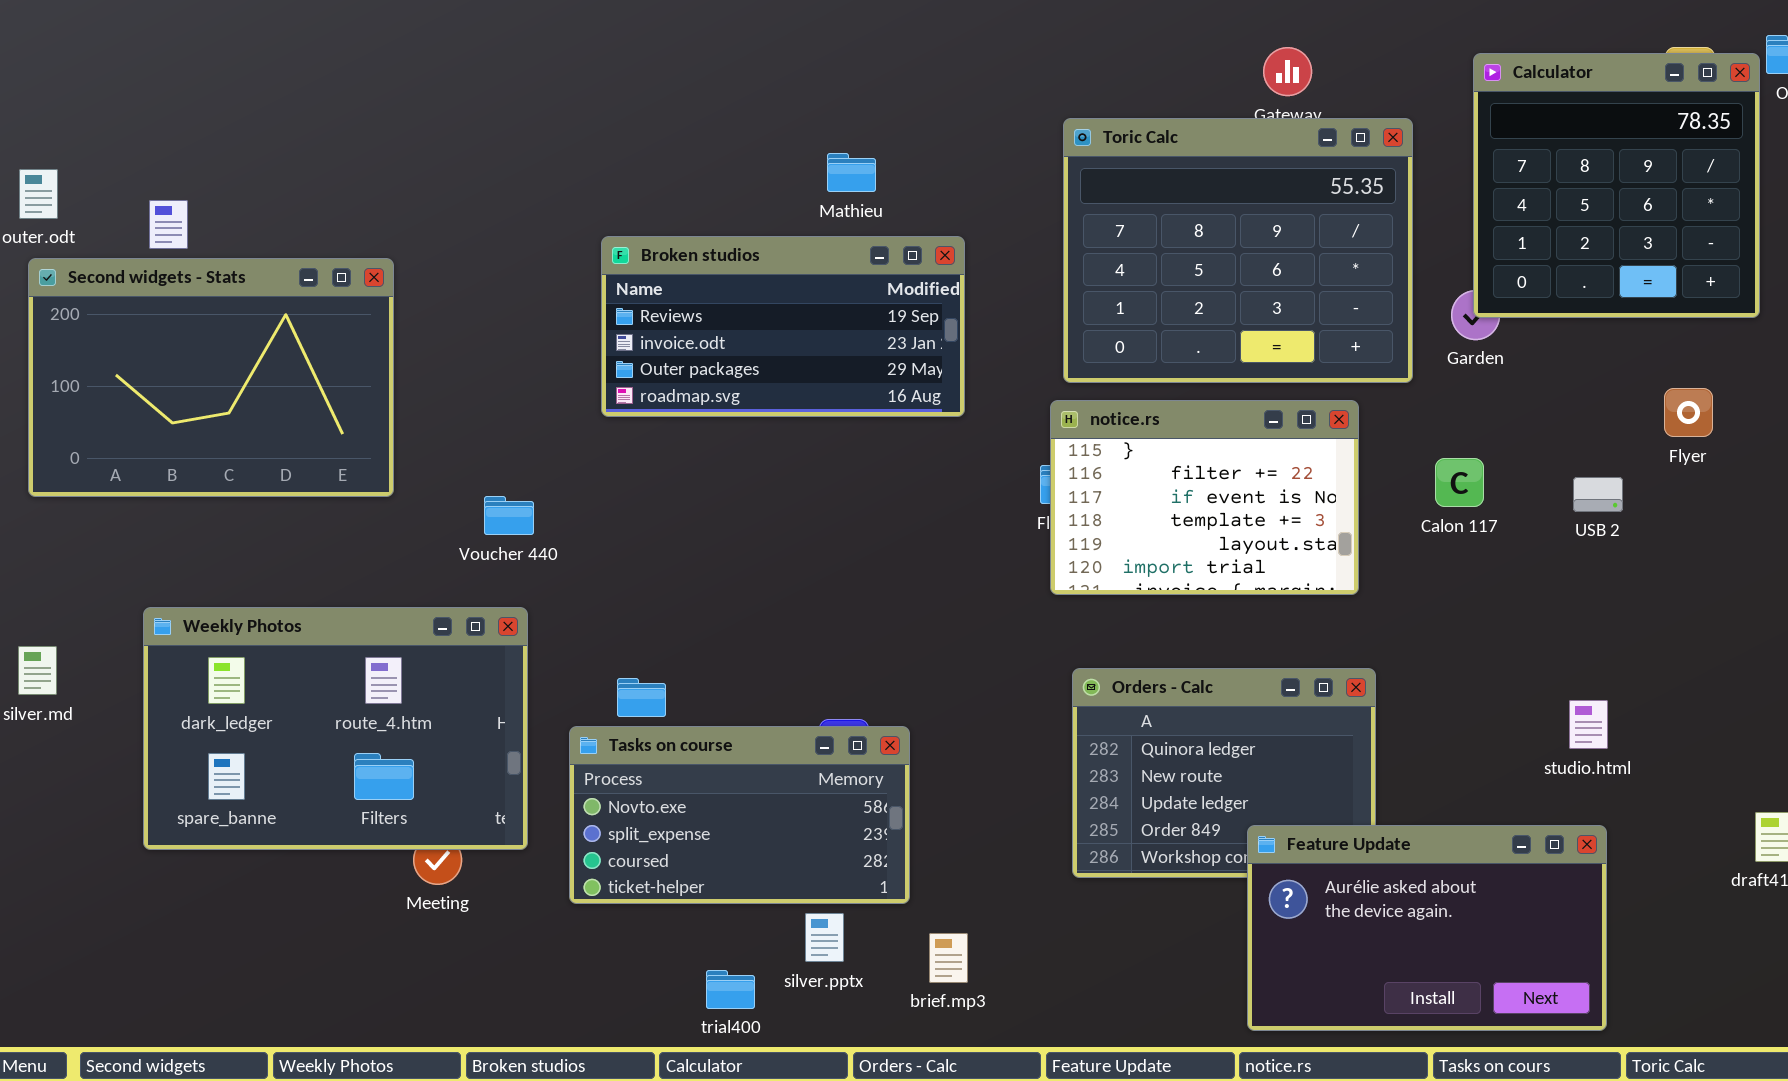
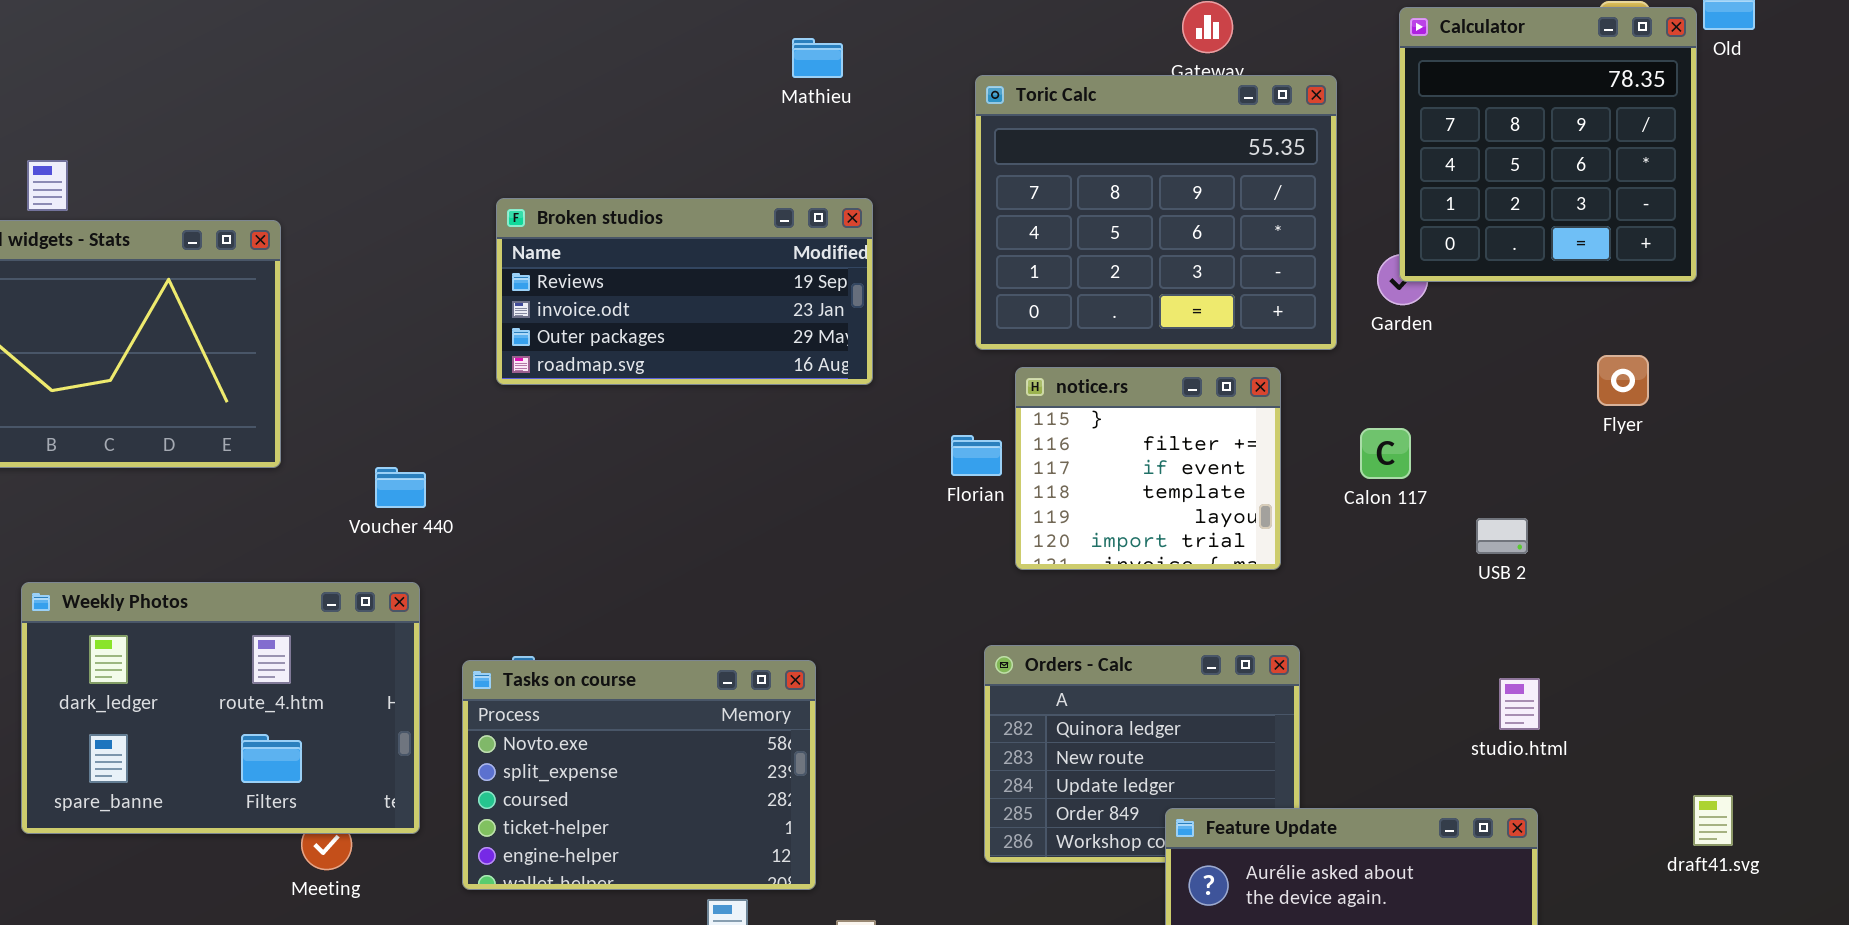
Mathieu: [827,153,876,192] -> [792,38,843,78], moved
notice.rs: [1050,400,1359,595] -> [1015,367,1281,570], resized
USB 2: [1573,477,1623,512] -> [1476,518,1528,554], moved
Tasks on course: [569,726,910,904] -> [462,660,816,890], resized

